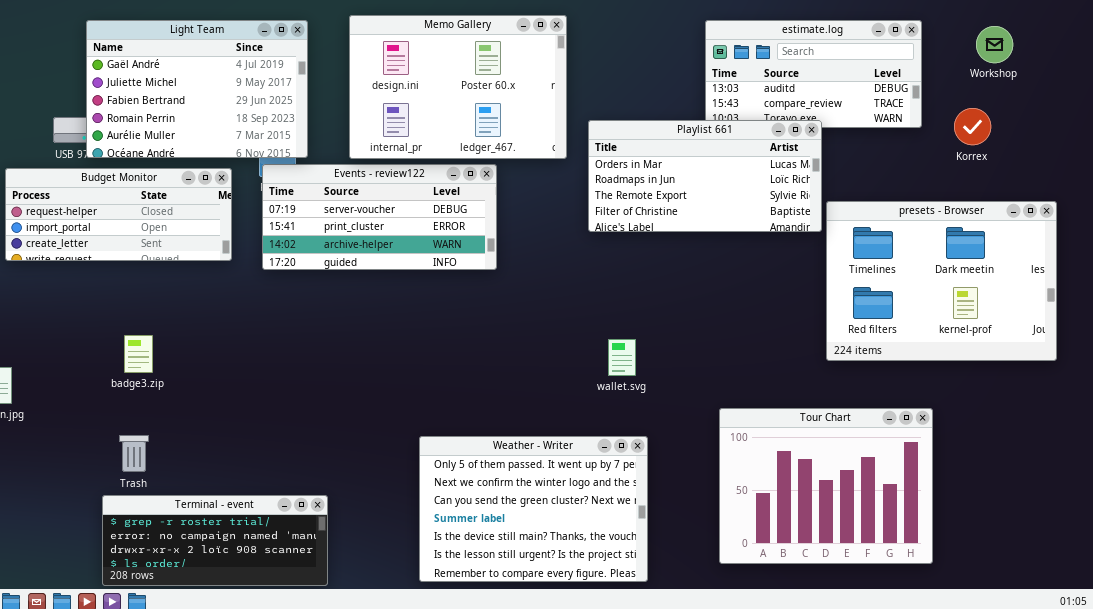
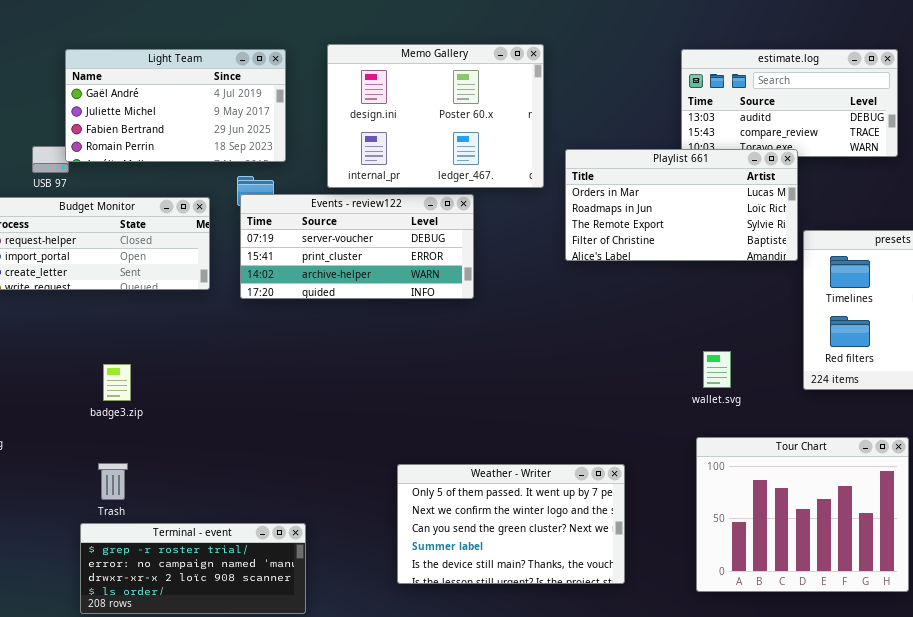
Light Team: [86,20,308,158] -> [65,49,286,162], resized
wallet.svg: [608,339,636,376] -> [703,351,731,388], moved
Weather - Writer: [419,436,648,582] -> [397,464,625,584], resized

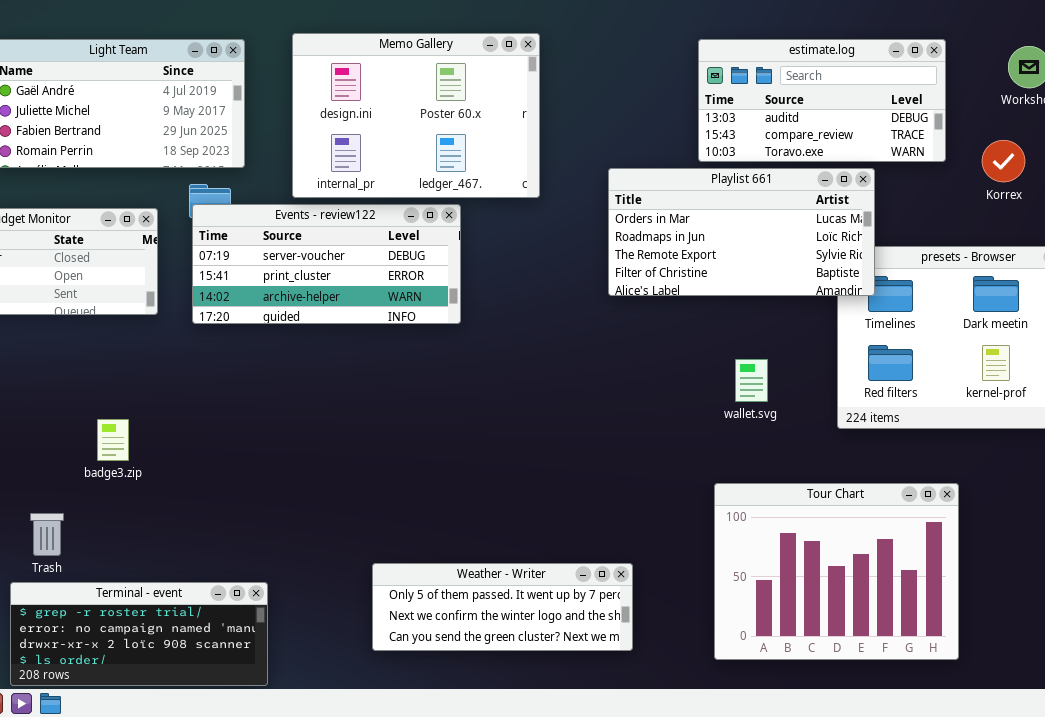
Playlist 661: [565,149,798,261] -> [608,168,875,296], moved
wallet.svg: [703,351,731,388] -> [735,359,768,402], moved
badge3.zip: [103,364,131,401] -> [97,419,129,461], moved
Weather - Writer: [397,464,625,584] -> [372,563,633,651], resized

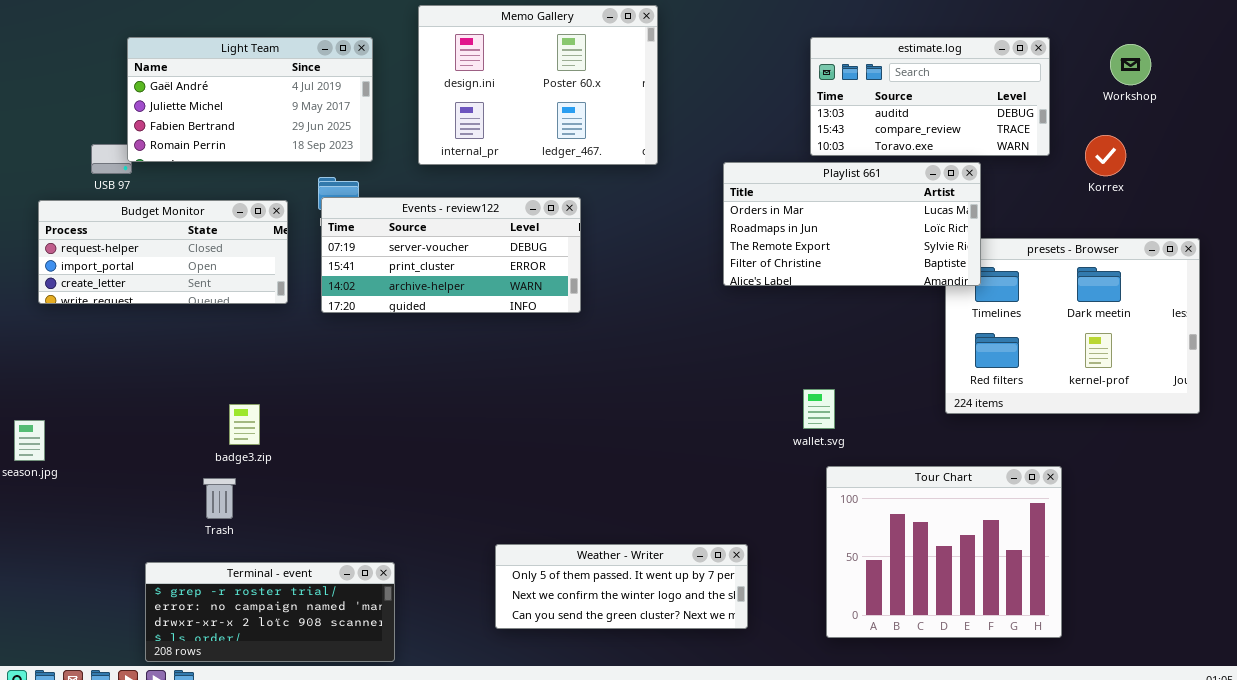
Memo Gallery: [292,33,540,198] -> [418,5,658,165], moved
wallet.svg: [735,359,768,402] -> [803,389,835,429], moved
Trash: [30,513,64,556] -> [203,478,236,519], moved

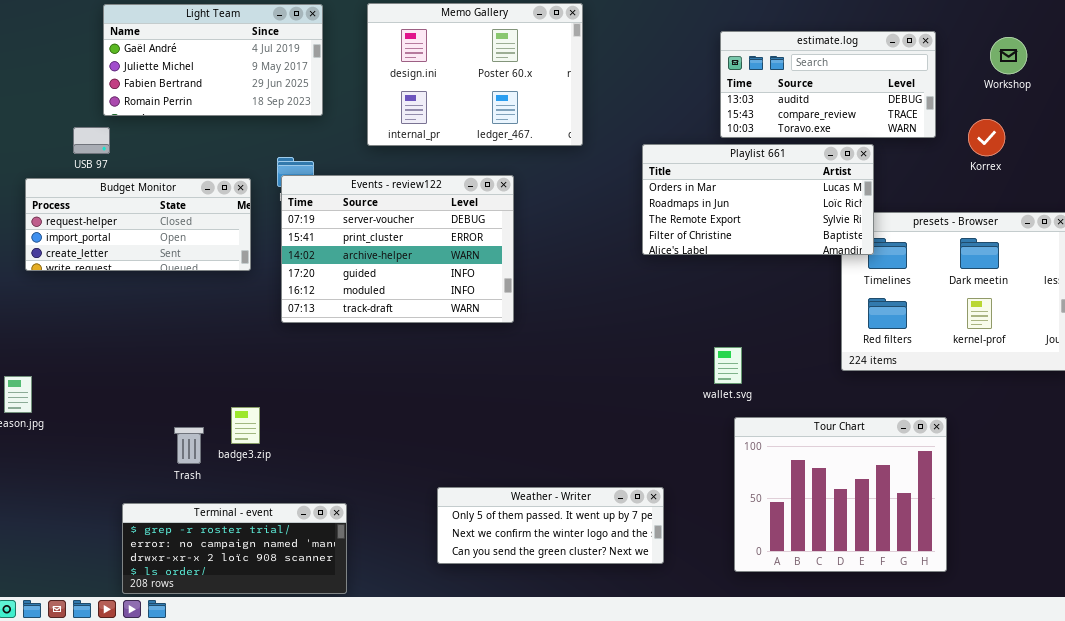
Light Team: [127,37,373,162] -> [103,4,323,116], moved
Events - review122: [321,197,581,313] -> [281,175,514,323], resized
badge3.zip: [229,404,260,445] -> [231,407,260,444], moved

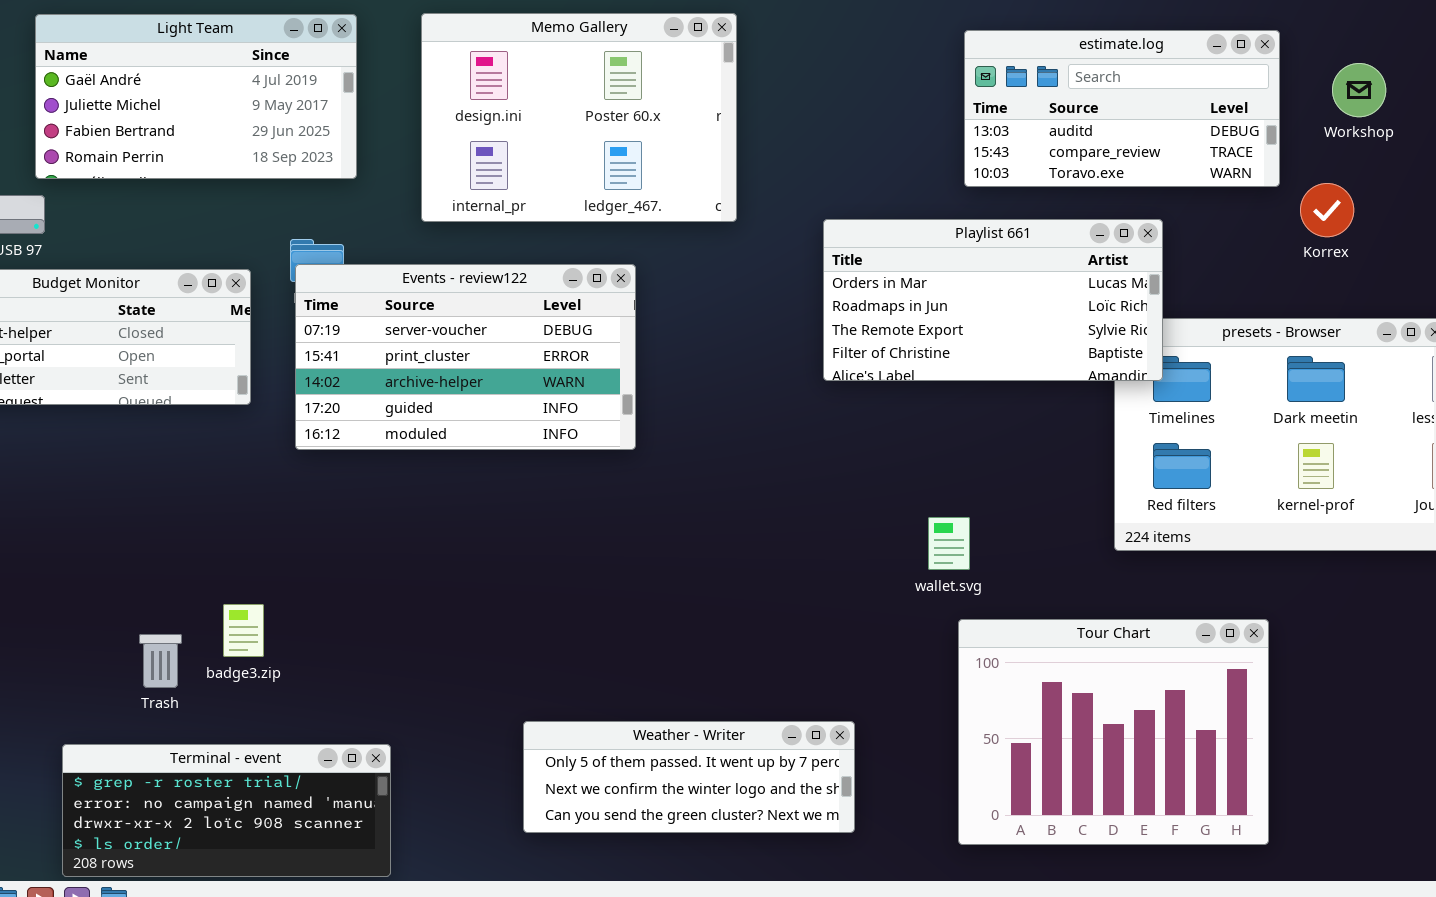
estimate.log: [720,31,936,138] -> [964,30,1280,187], moved
Events - review122: [281,175,514,323] -> [295,264,636,450], resized

